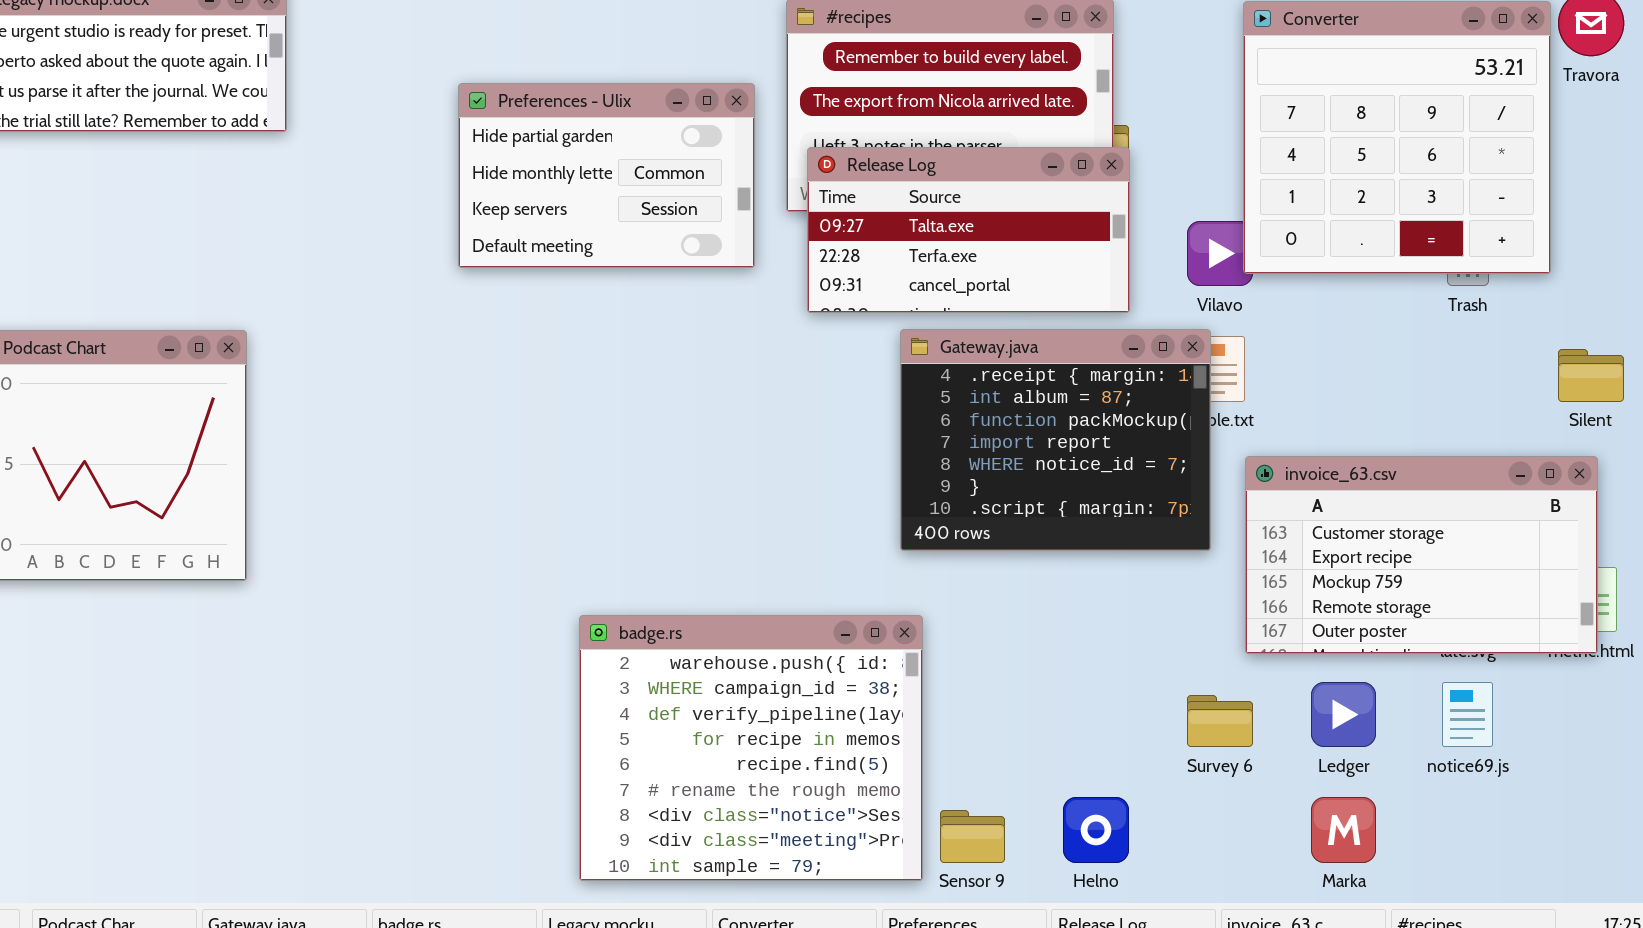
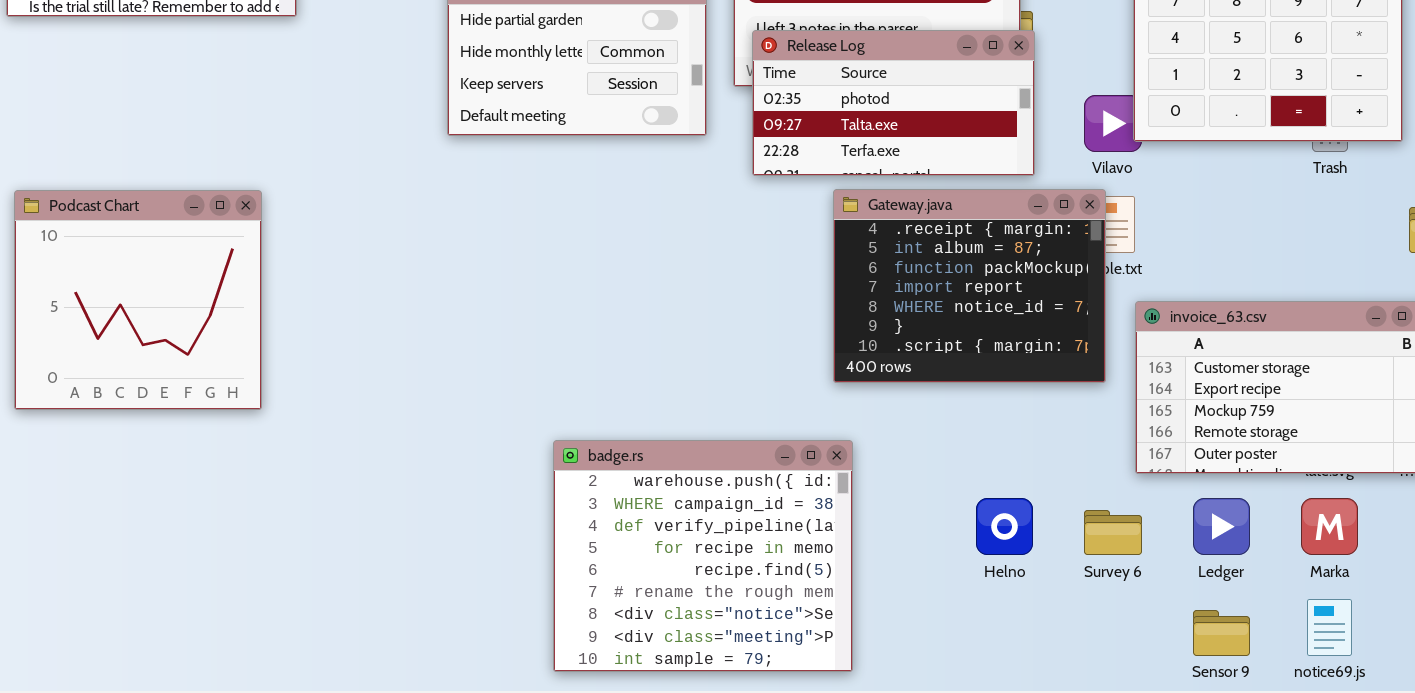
Release Log: [807,147,1130,313] -> [752,30,1035,176], scrolled up 1 row
notice69.js: [1442,682,1493,747] -> [1307,599,1352,656], moved
Helno: [1063,797,1129,863] -> [976,498,1033,555], moved
Marka: [1311,797,1376,863] -> [1301,498,1358,555], moved
Sensor 9: [940,810,1005,863] -> [1193,610,1250,656], moved

